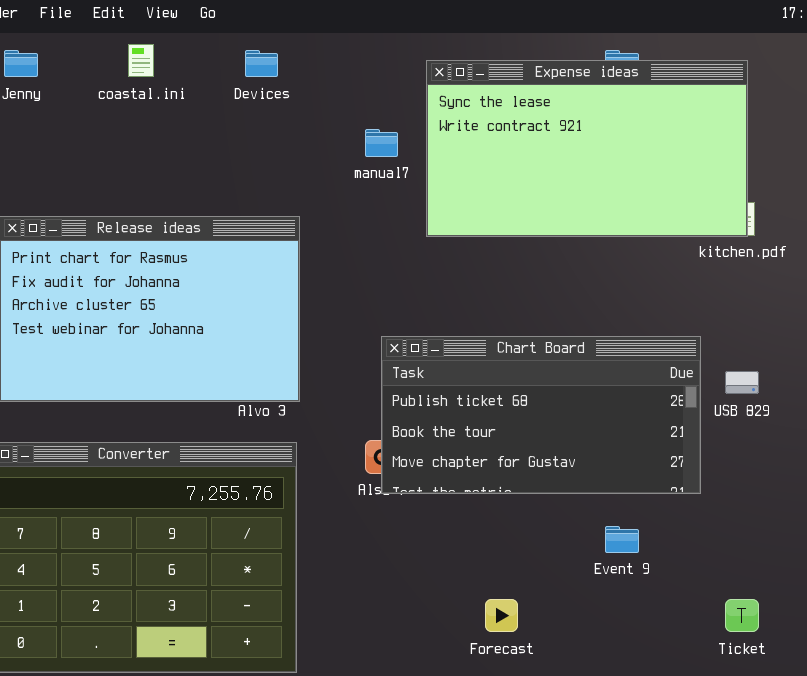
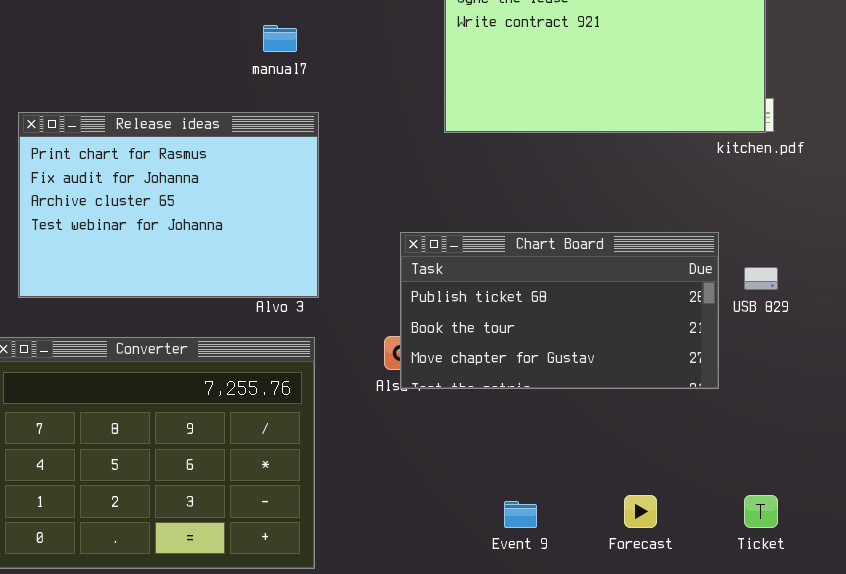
manual7: [365,129,398,157] -> [263,25,297,52], moved
Event 9: [605,526,639,553] -> [504,501,537,528], moved
Forecast: [485,599,518,632] -> [624,495,657,528], moved

